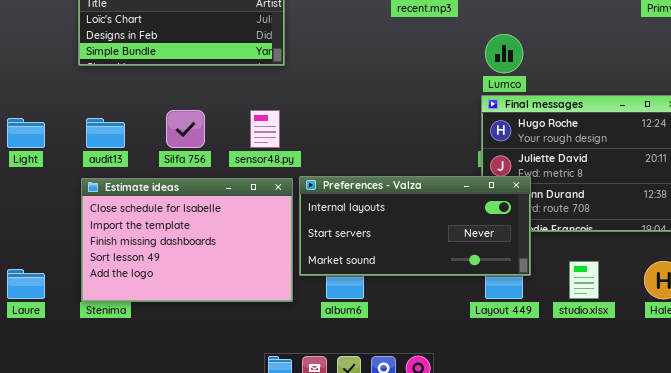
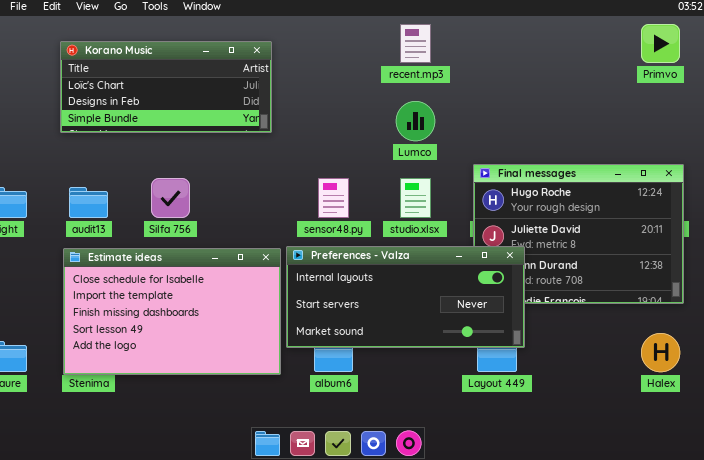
Lumco: [485,34,523,73] -> [396,101,435,141], moved
sensor48.py: [250,110,280,148] -> [318,178,349,218], moved
studio.xlsx: [569,261,599,299] -> [400,178,431,218], moved

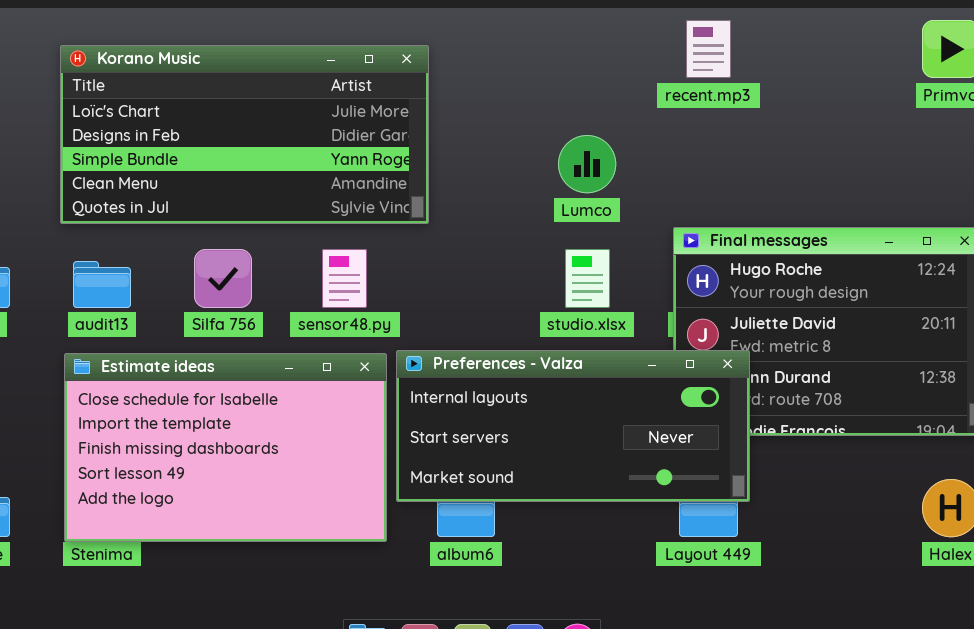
recent.mp3: [400,24,431,63] -> [686,20,731,78], moved
Korano Music: [60,41,272,133] -> [60,45,429,224], resized
sensor48.py: [318,178,349,218] -> [322,249,367,308], moved

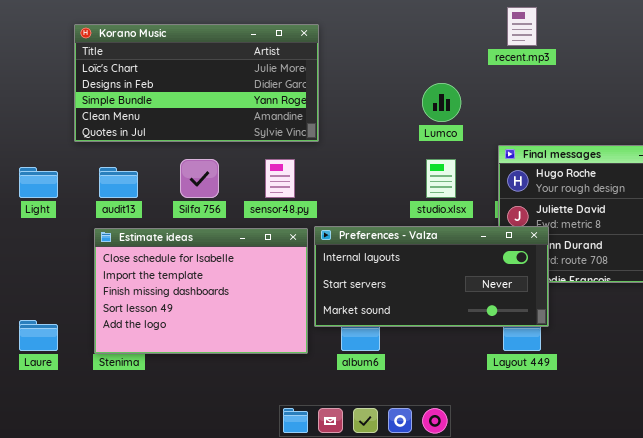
Korano Music: [60,45,429,224] -> [74,24,319,142], moved

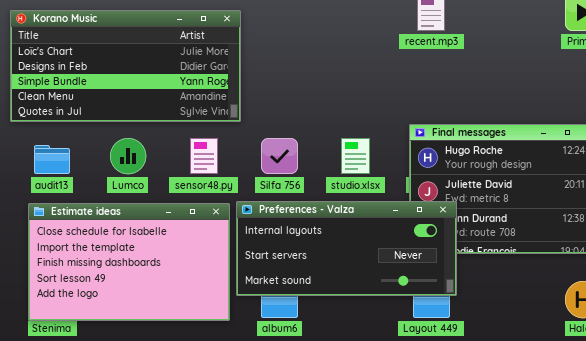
Lumco: [422,83,461,122] -> [110,138,146,174], moved
Silfa 756: [180,159,219,198] -> [261,138,298,174], moved

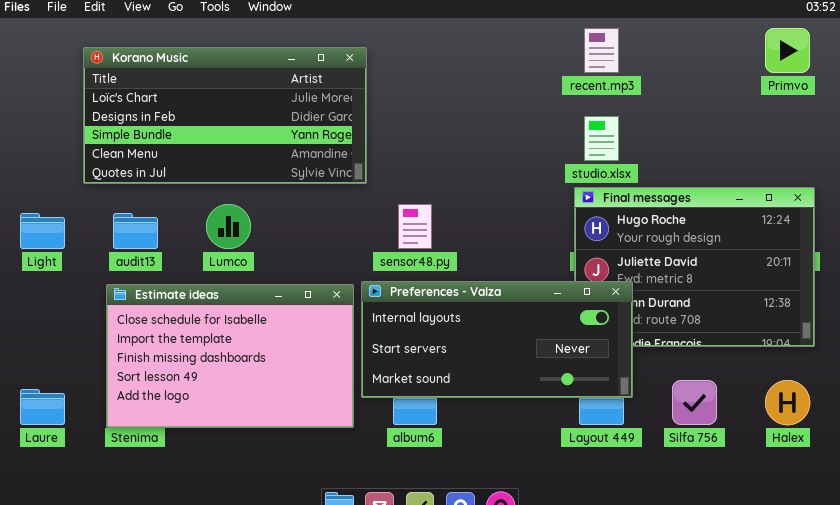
sensor48.py: [190,138,218,174] -> [398,204,432,249], moved
Silfa 756: [261,138,298,174] -> [672,380,717,425], moved
studio.xlsx: [341,138,370,174] -> [584,116,619,161], moved

